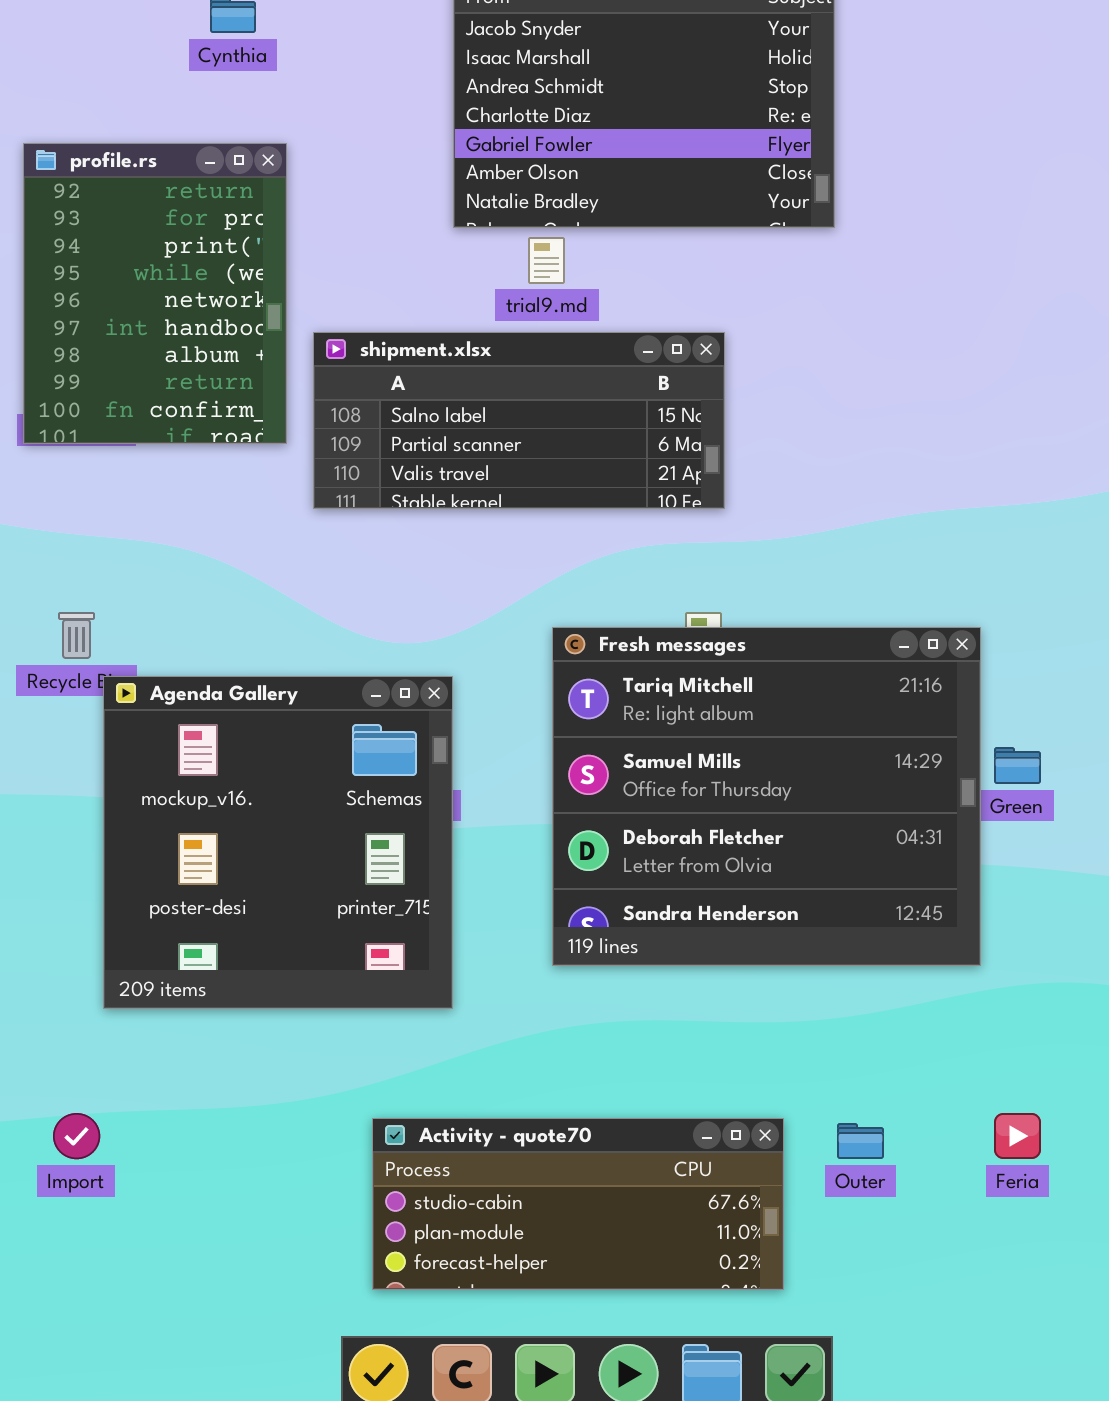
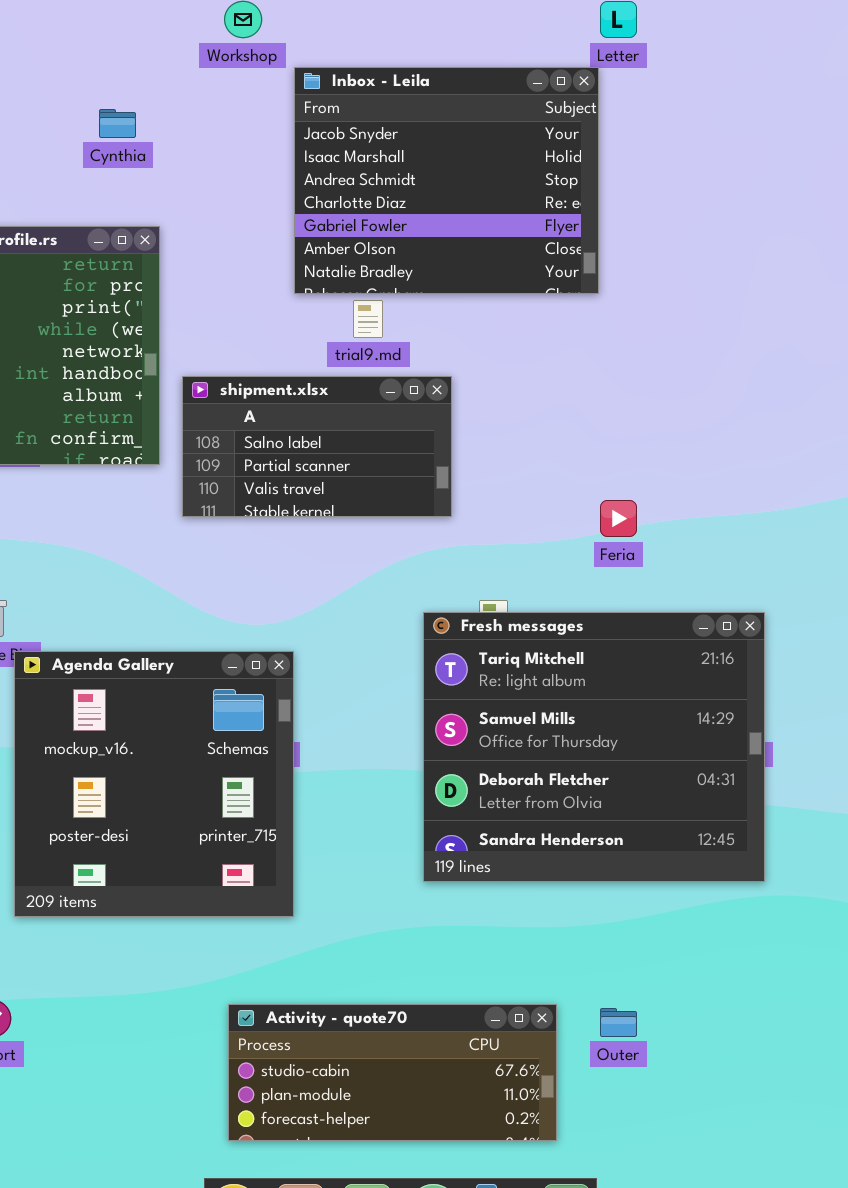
shipment.xlsx: [313,332,725,509] -> [182,376,452,517], resized
Fresh messages: [552,627,981,966] -> [423,612,765,882], moved
Feria: [994,1113,1041,1159] -> [600,500,637,537], moved

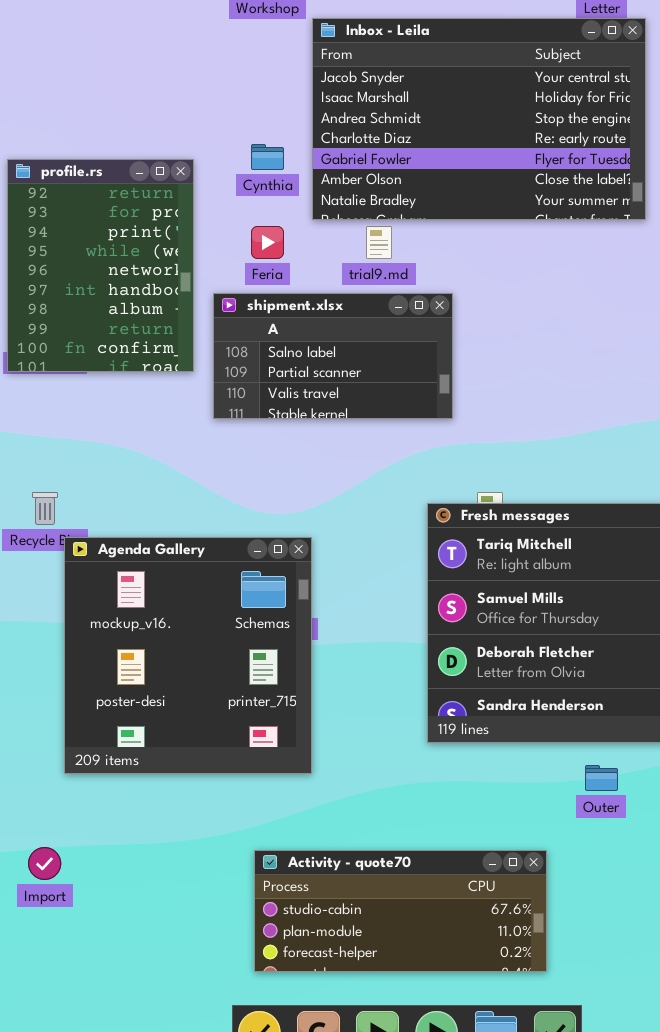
Inbox - Leila: [294,67,599,294] -> [312,18,646,220], resized
Cynthia: [99,109,136,138] -> [251,144,284,170], moved
Feria: [600,500,637,537] -> [251,226,284,259], moved
Outer: [600,1008,637,1037] -> [585,765,618,791], moved

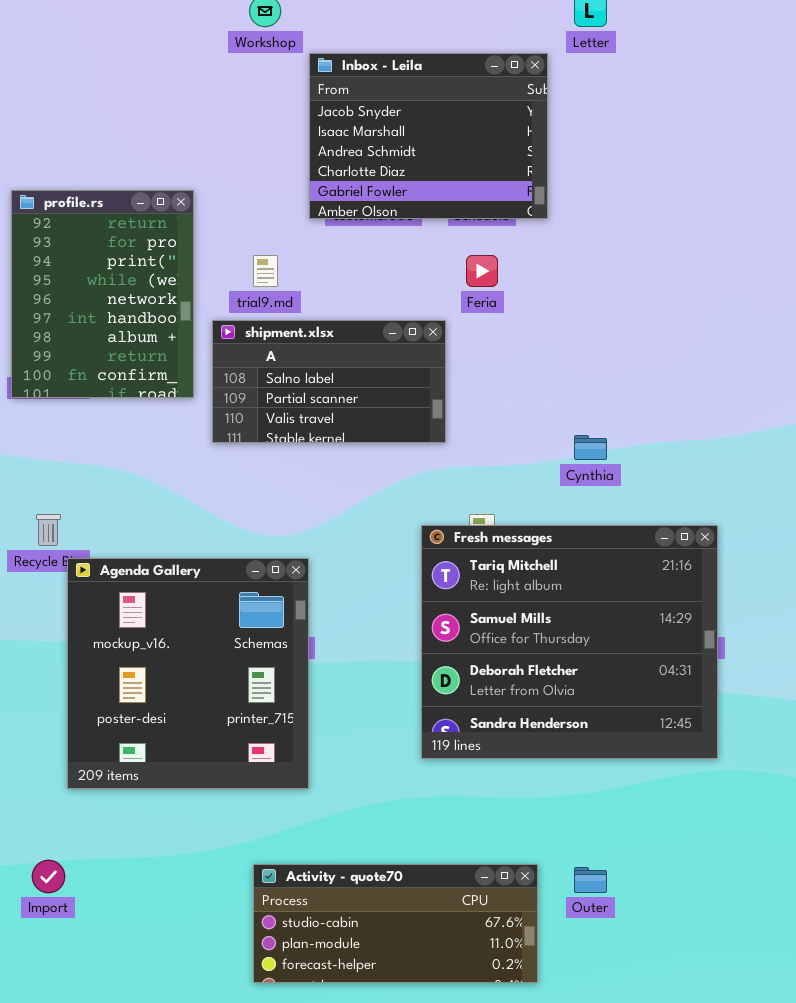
Inbox - Leila: [312,18,646,220] -> [309,53,548,219], resized
Cynthia: [251,144,284,170] -> [574,435,607,460], moved
Feria: [251,226,284,259] -> [466,255,498,287], moved
trial9.md: [366,226,392,259] -> [253,255,278,287], moved
Outer: [585,765,618,791] -> [574,867,607,893], moved

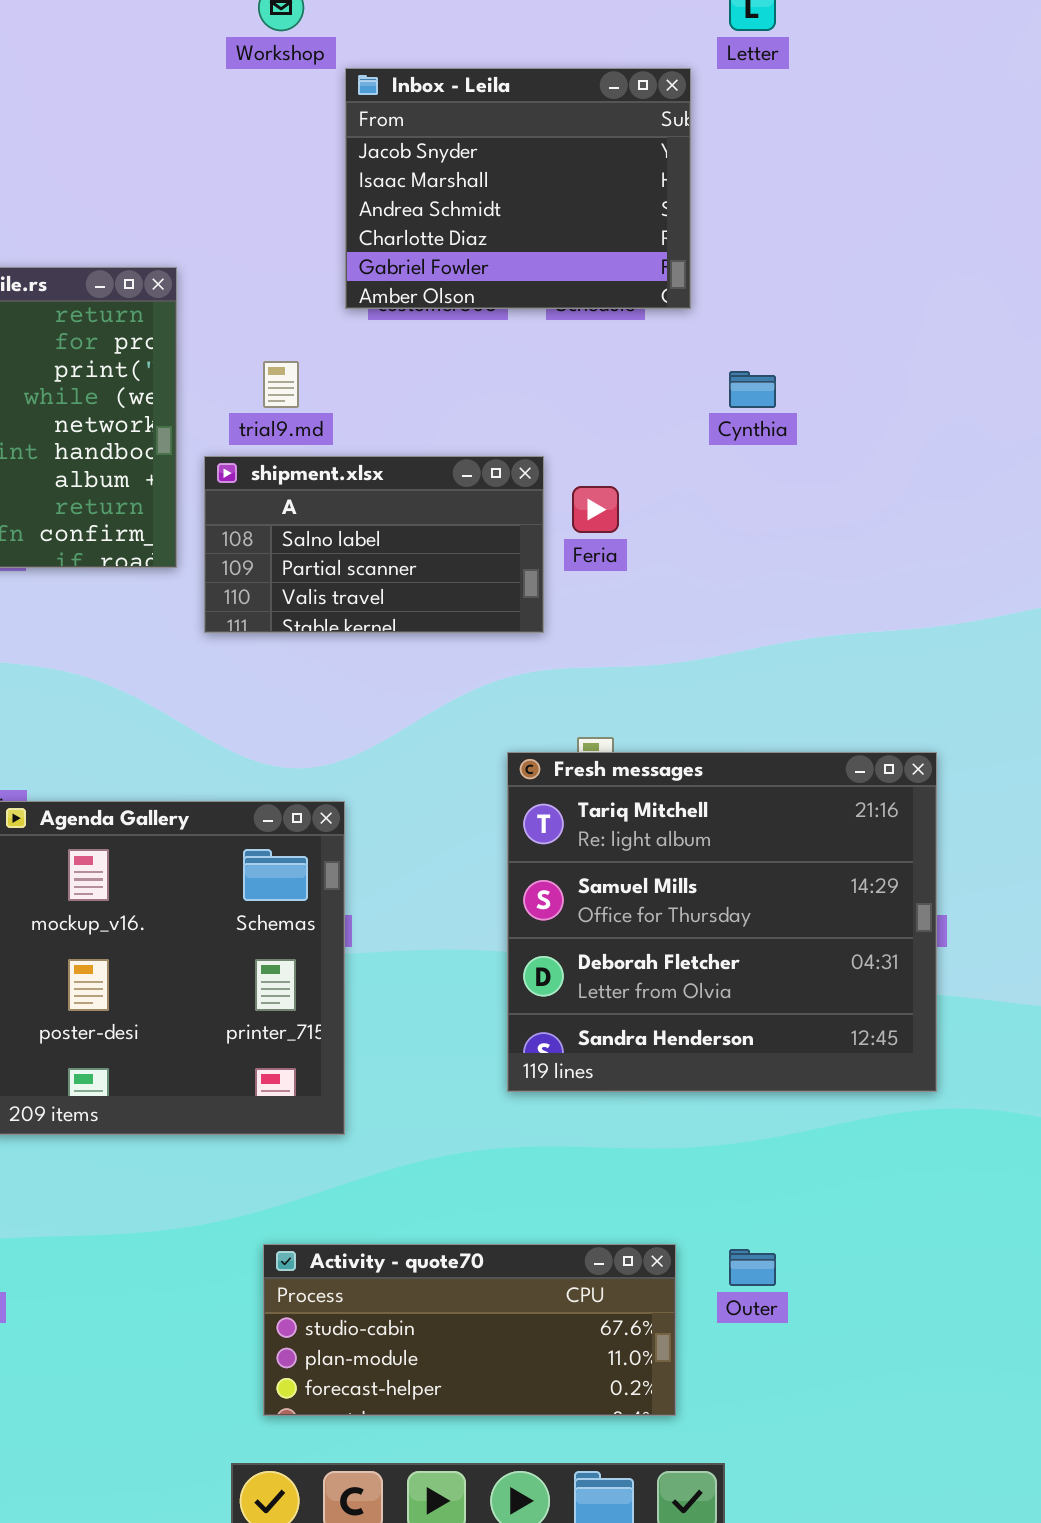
Feria: [466,255,498,287] -> [572,486,619,533], moved
Cynthia: [574,435,607,460] -> [729,371,776,408], moved

